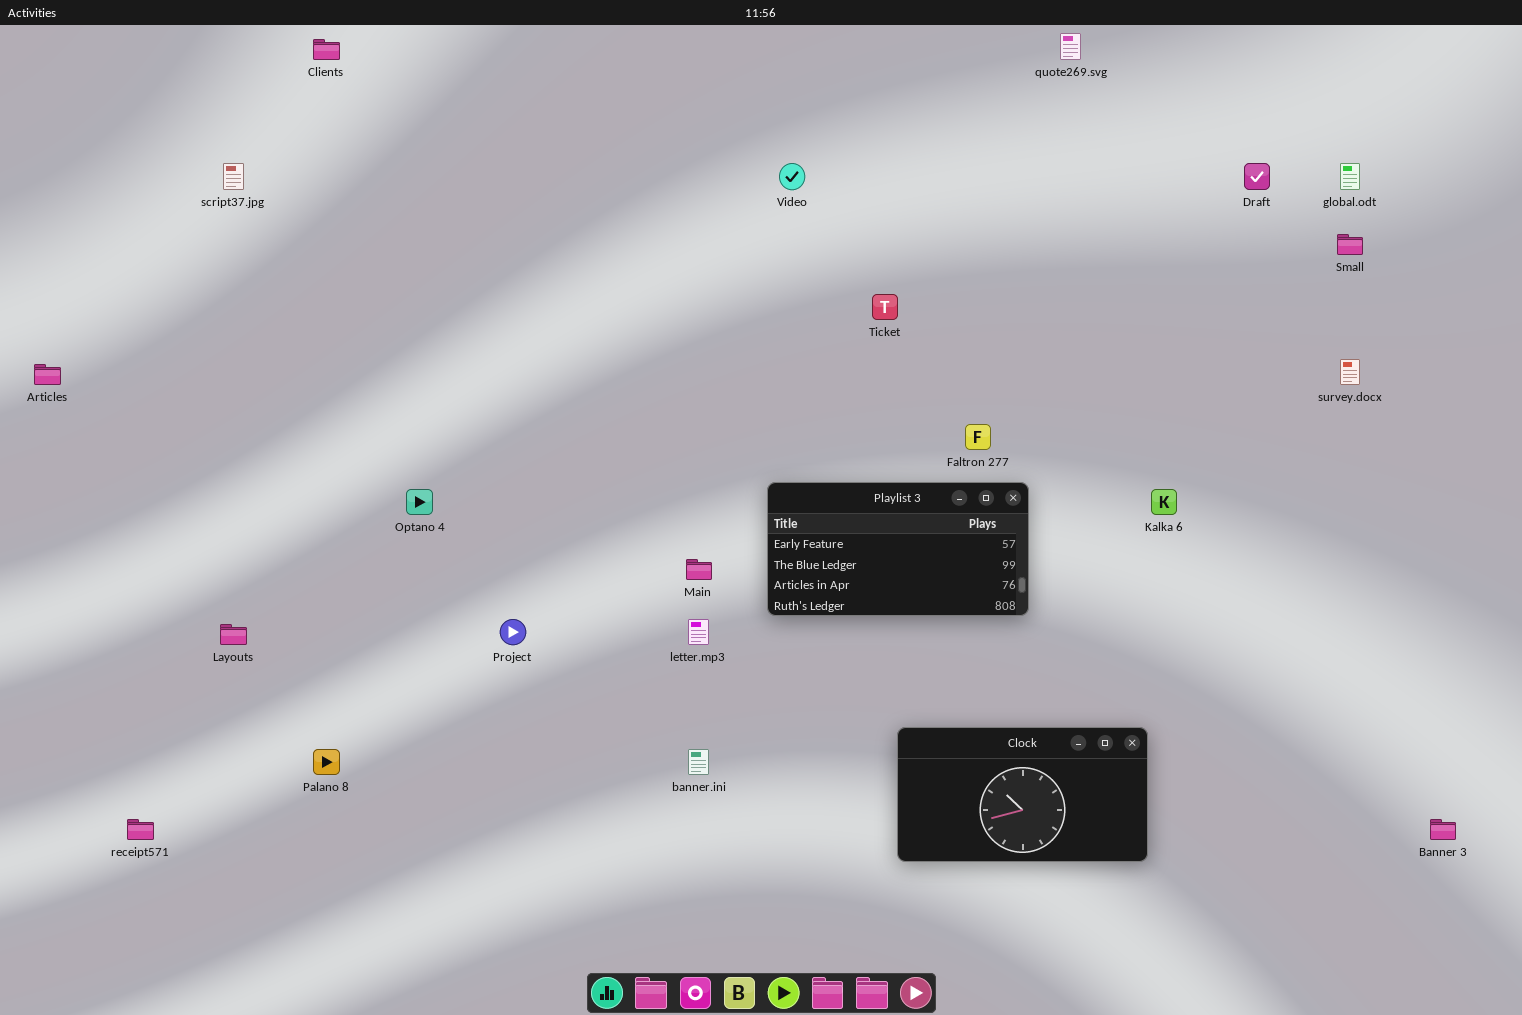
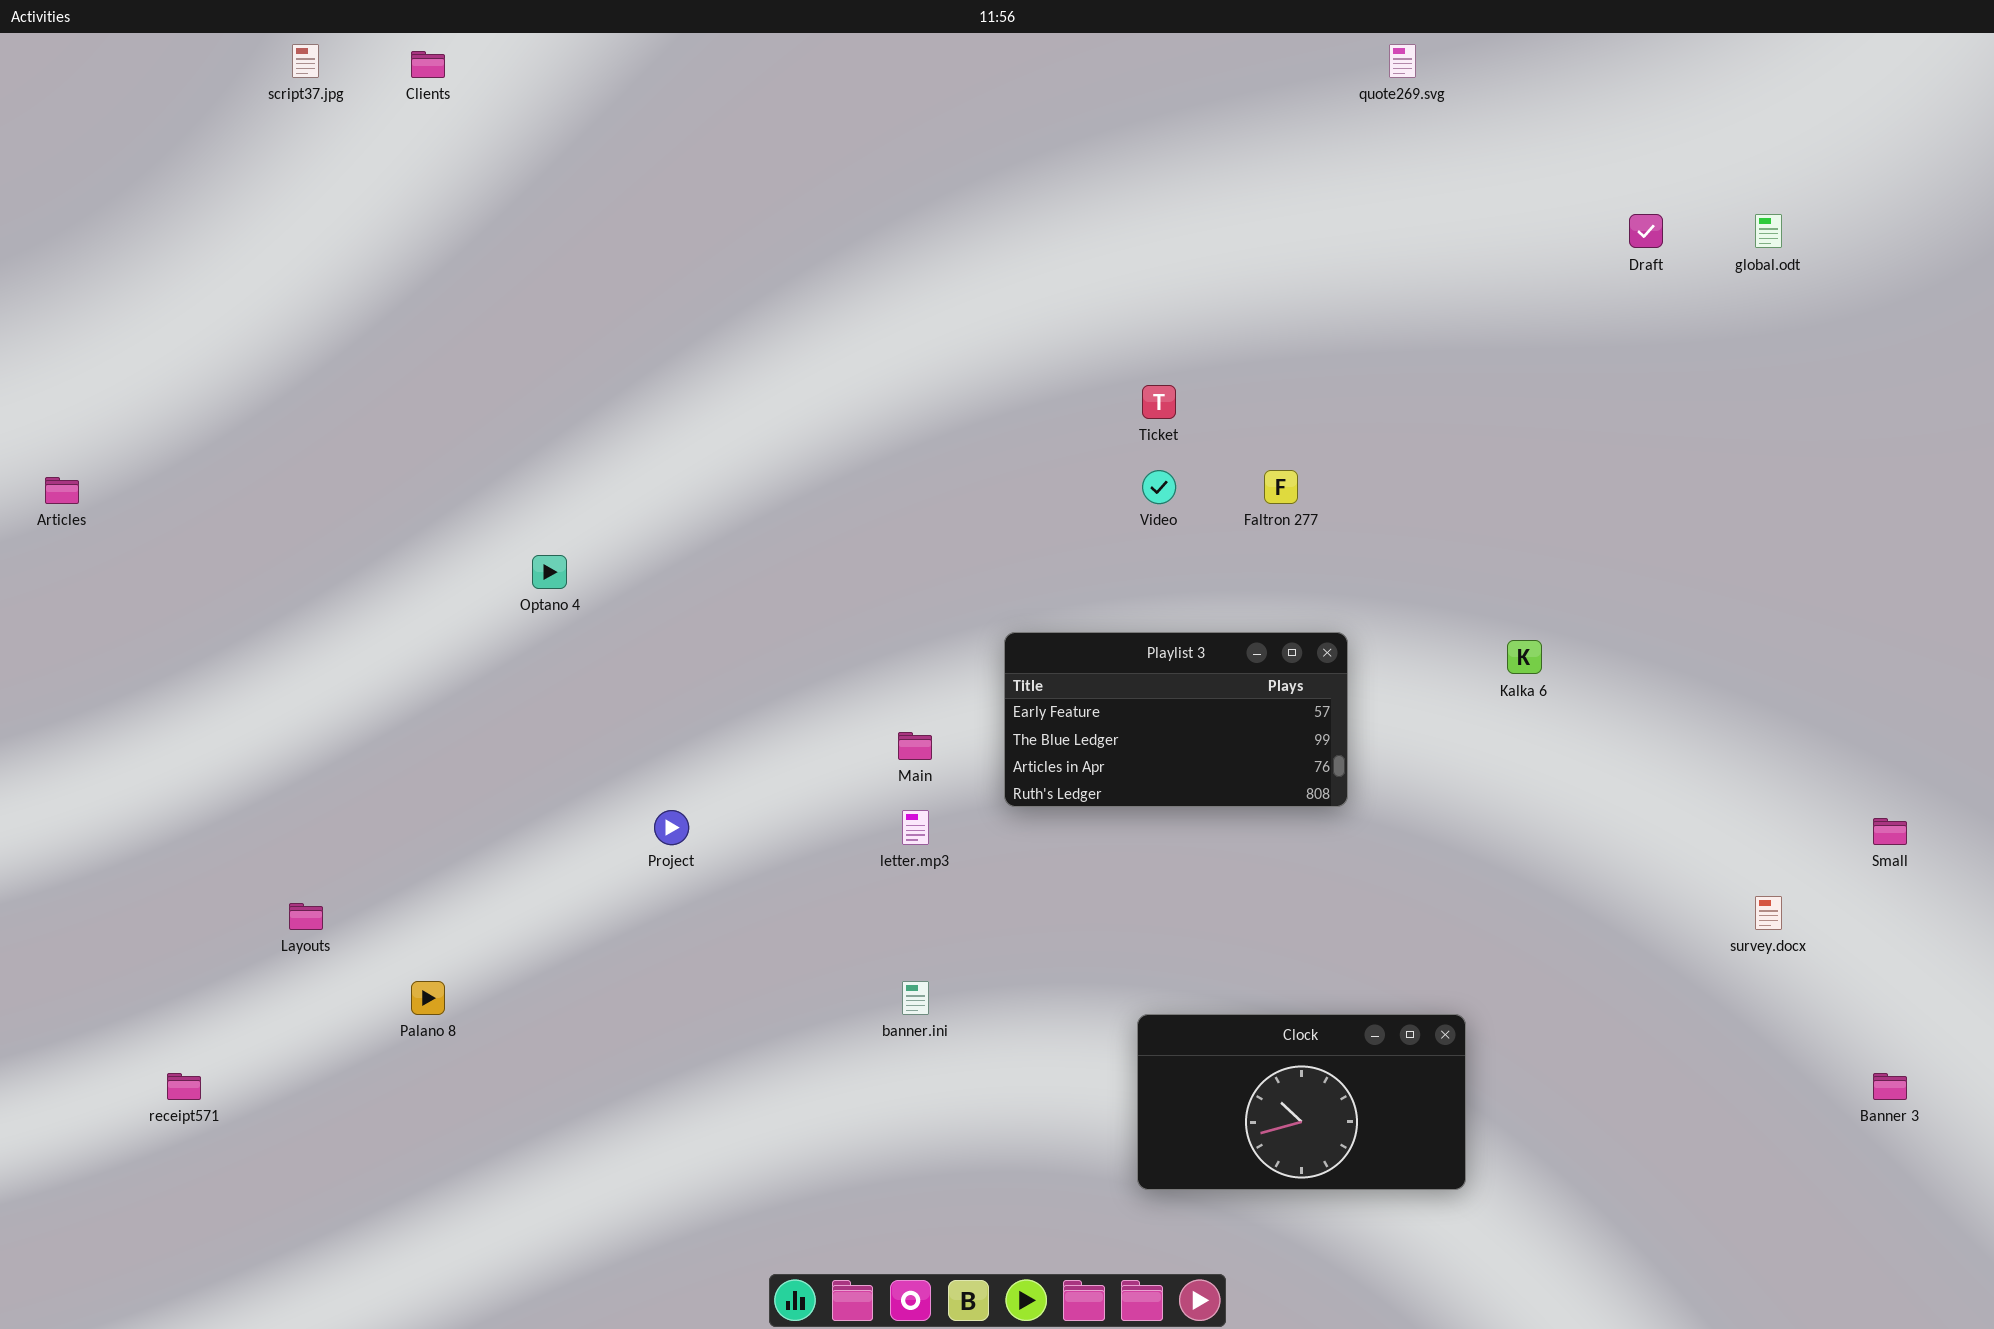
script37.jpg: [223,163,244,190] -> [292,44,319,78], moved
Video: [779,163,805,190] -> [1142,470,1176,504], moved
Small: [1337,234,1363,255] -> [1873,818,1907,845], moved
survey.docx: [1340,359,1360,385] -> [1755,896,1782,930], moved
Faltron 277: [965,424,991,450] -> [1264,470,1298,504], moved
Optano 4: [406,489,433,515] -> [532,555,567,589], moved
Layouts: [220,624,247,645] -> [289,903,323,930], moved
Clock: [897,727,1148,862] -> [1137,1014,1466,1190], moved

